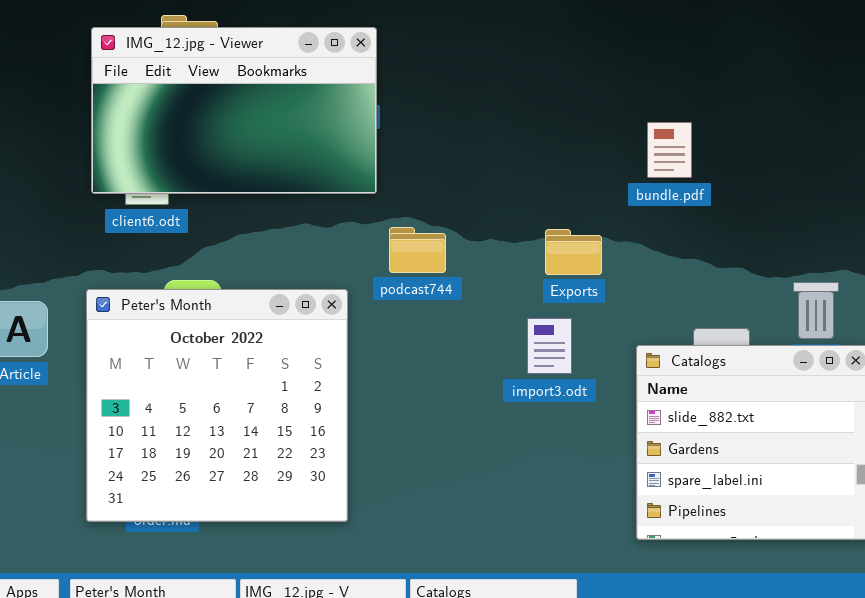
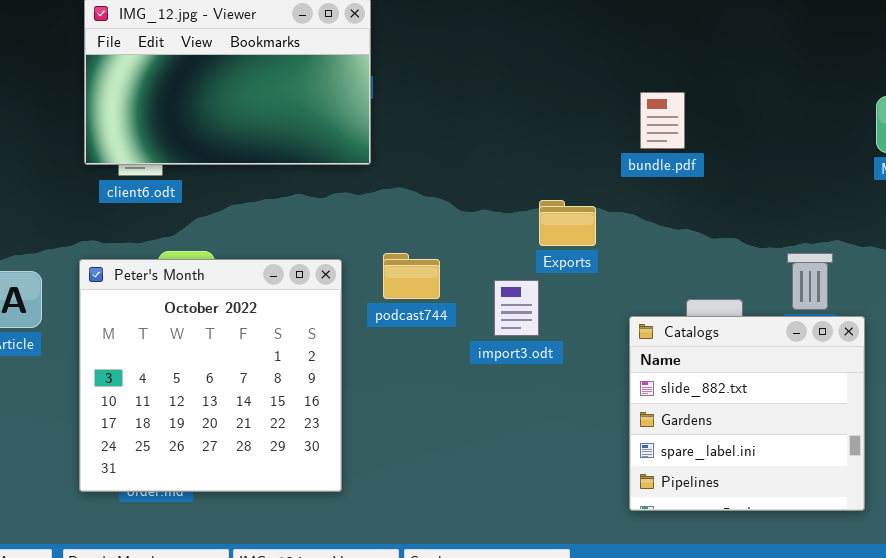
podcast744: [389,227,446,273] -> [383,253,440,299], moved
import3.odt: [527,318,572,374] -> [494,280,539,336], moved

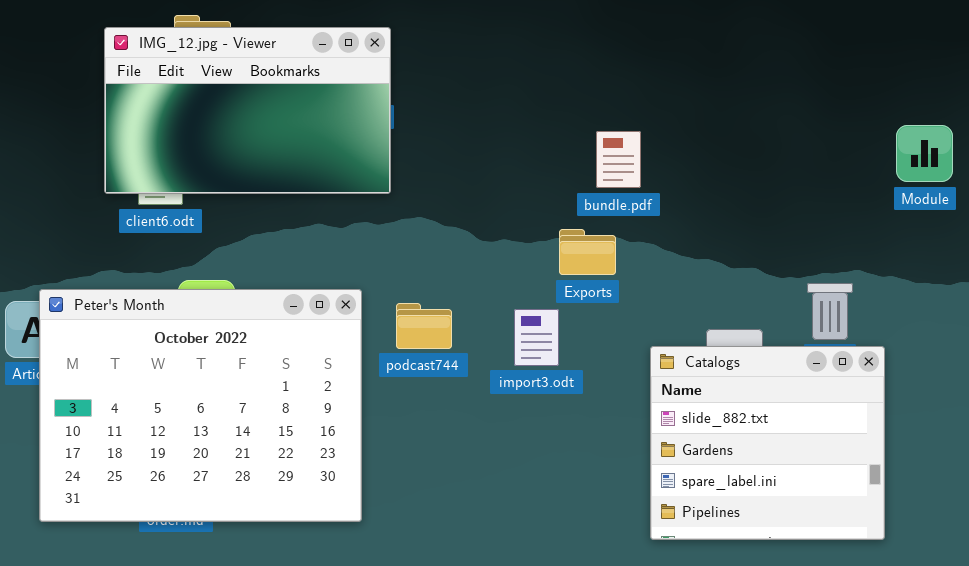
bundle.pdf: [640,92,685,149] -> [596,131,641,188], moved
podcast744: [383,253,440,299] -> [396,303,452,349], moved
Peter's Month: [79,259,342,492] -> [39,289,362,522], resized

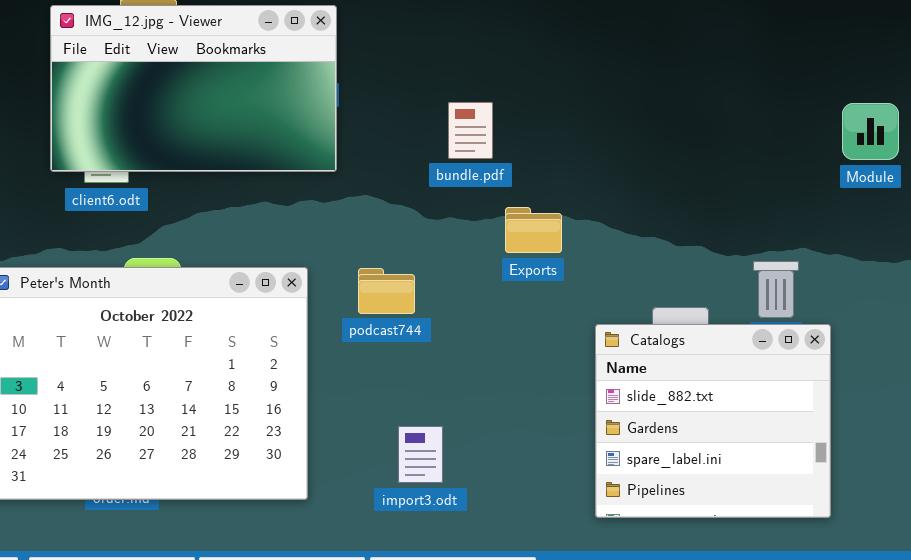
bundle.pdf: [596,131,641,188] -> [448,102,493,159], moved
podcast744: [396,303,452,349] -> [358,268,415,314], moved
import3.odt: [514,309,559,366] -> [398,426,443,483], moved

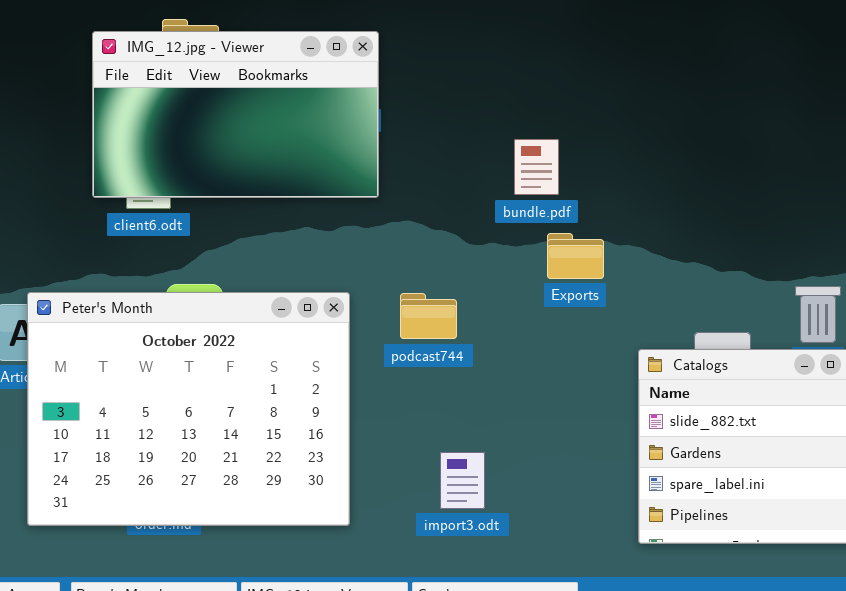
bundle.pdf: [448,102,493,159] -> [514,139,559,195], moved

